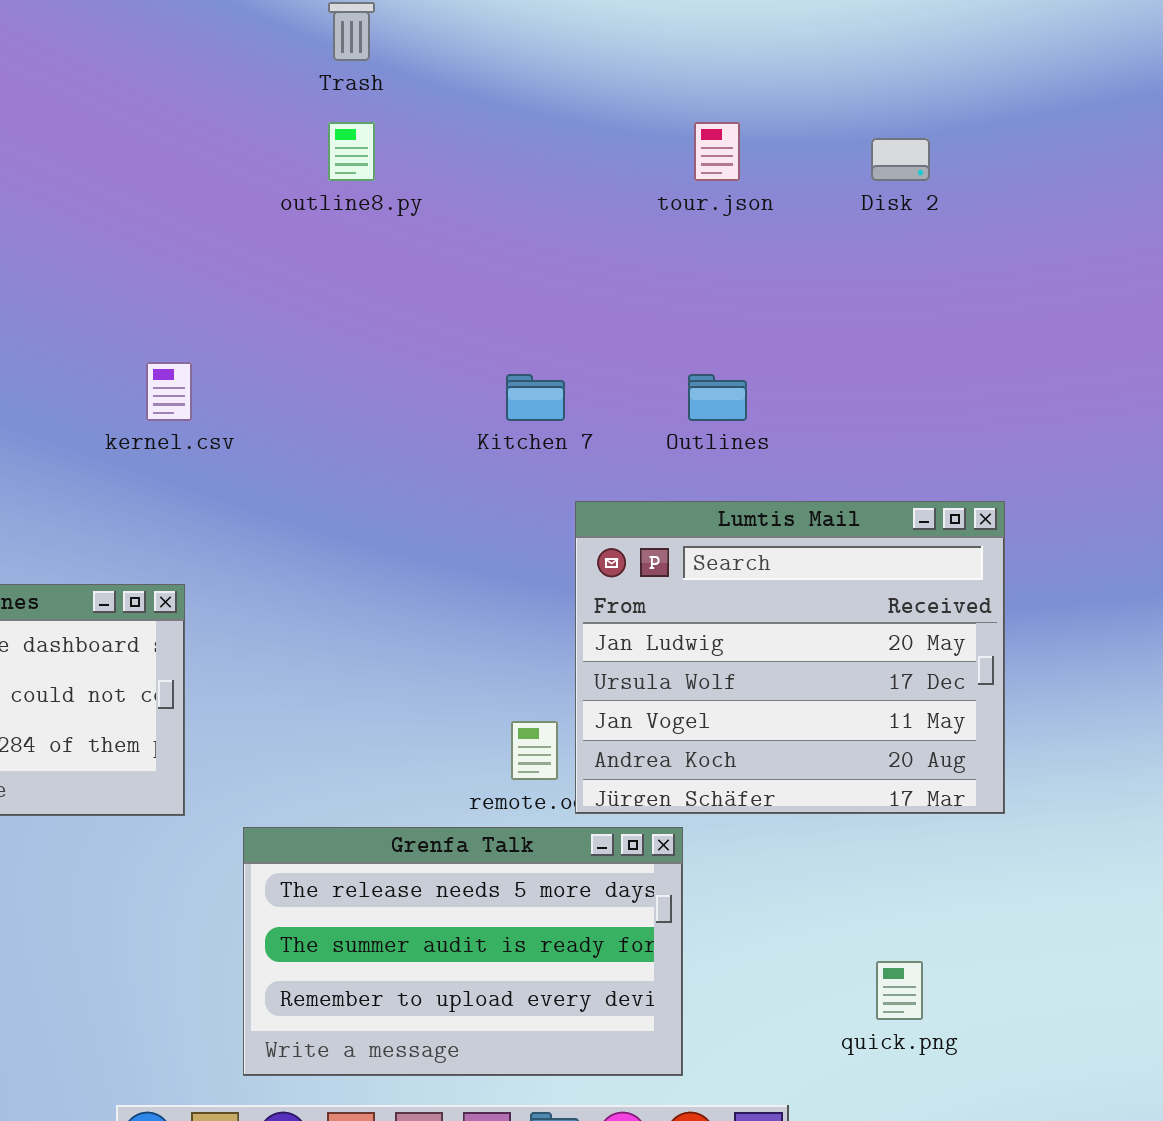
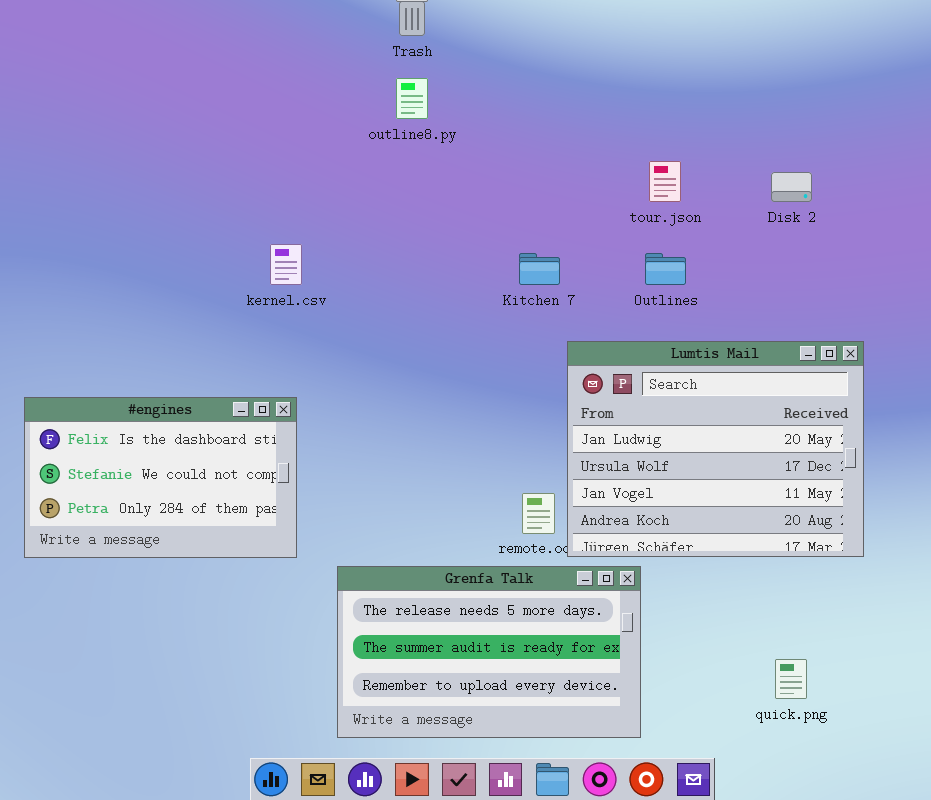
tour.json: [694,122,740,181] -> [649,161,681,202], moved
Disk 2: [871,138,930,181] -> [771,172,812,202], moved

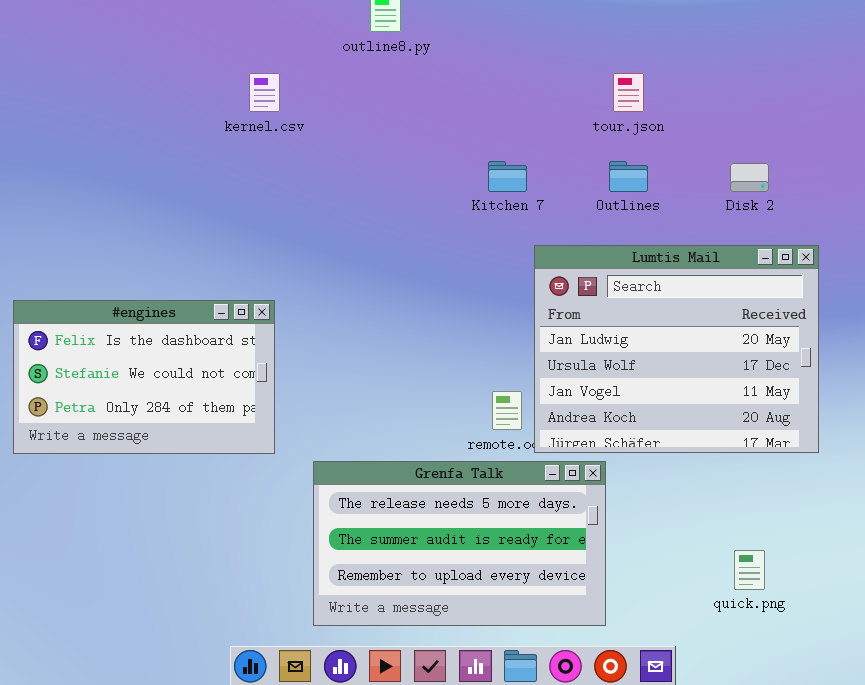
Disk 2: [771,172,812,202] -> [730,163,769,192], moved
kernel.csv: [270,244,302,285] -> [249,73,280,112], moved

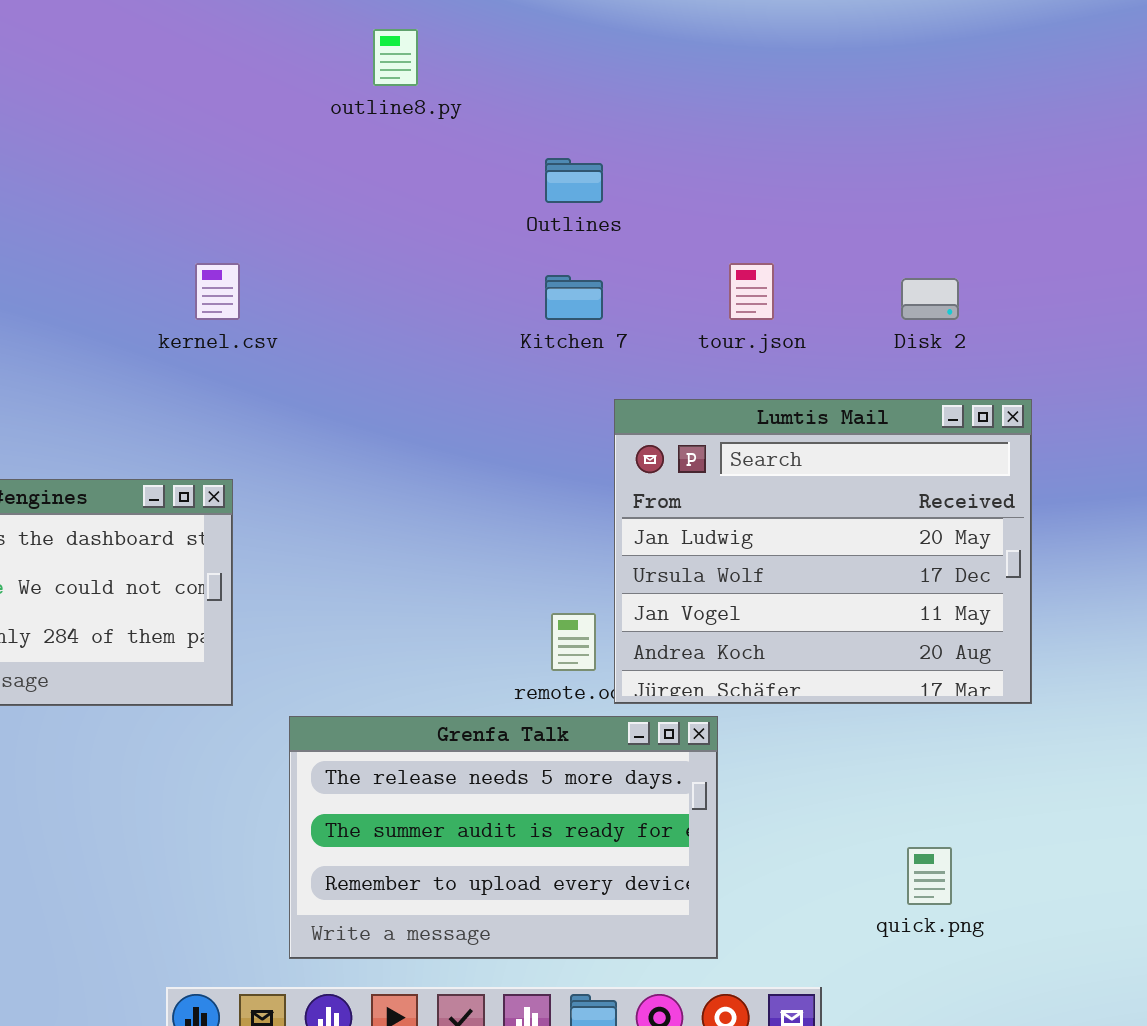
kernel.csv: [249,73,280,112] -> [195,263,240,320], moved
tour.json: [613,73,644,112] -> [729,263,774,320], moved
Outlines: [609,161,648,192] -> [545,158,603,203], moved

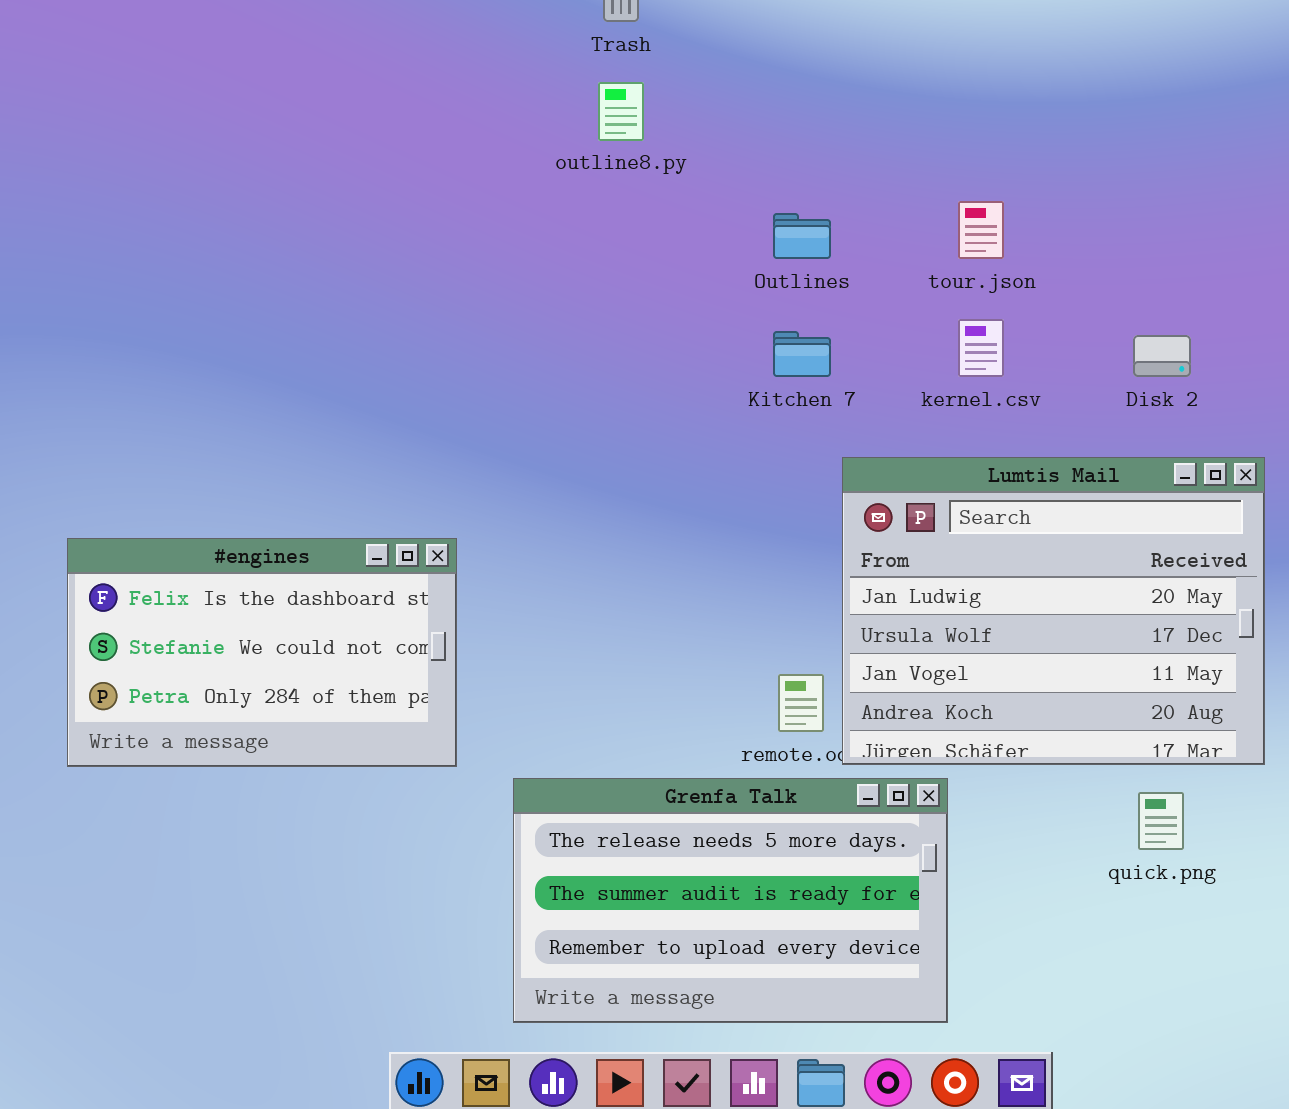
kernel.csv: [195,263,240,320] -> [958,319,1004,377], moved
tour.json: [729,263,774,320] -> [958,201,1004,259], moved
quick.png: [907,847,952,905] -> [1138,792,1184,850], moved

